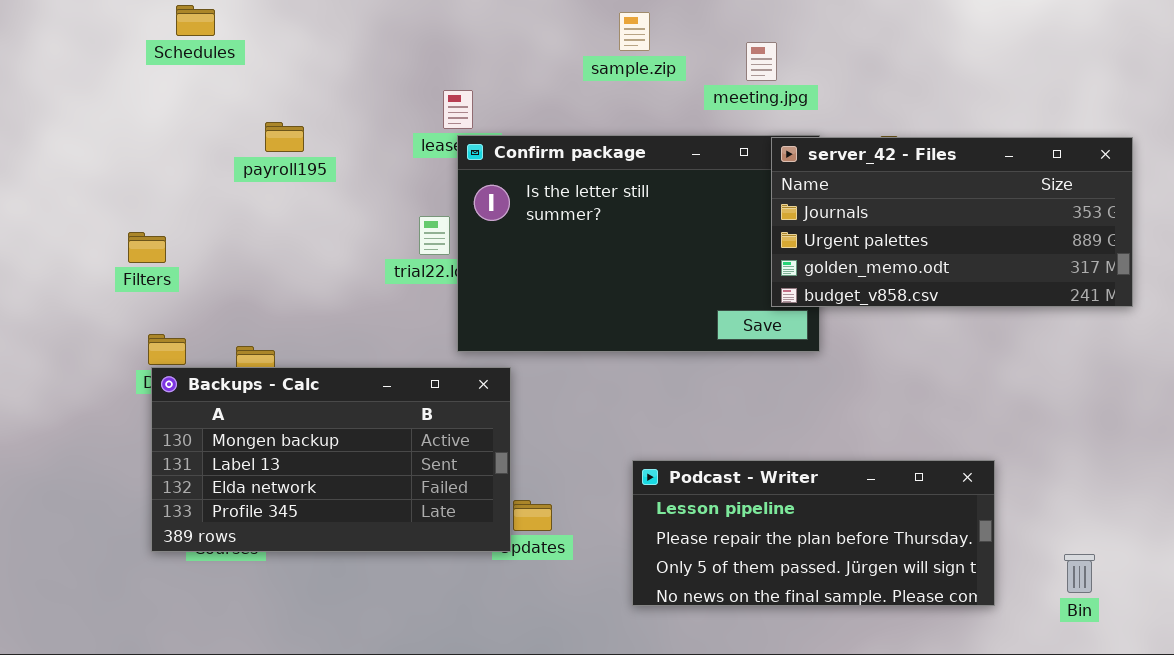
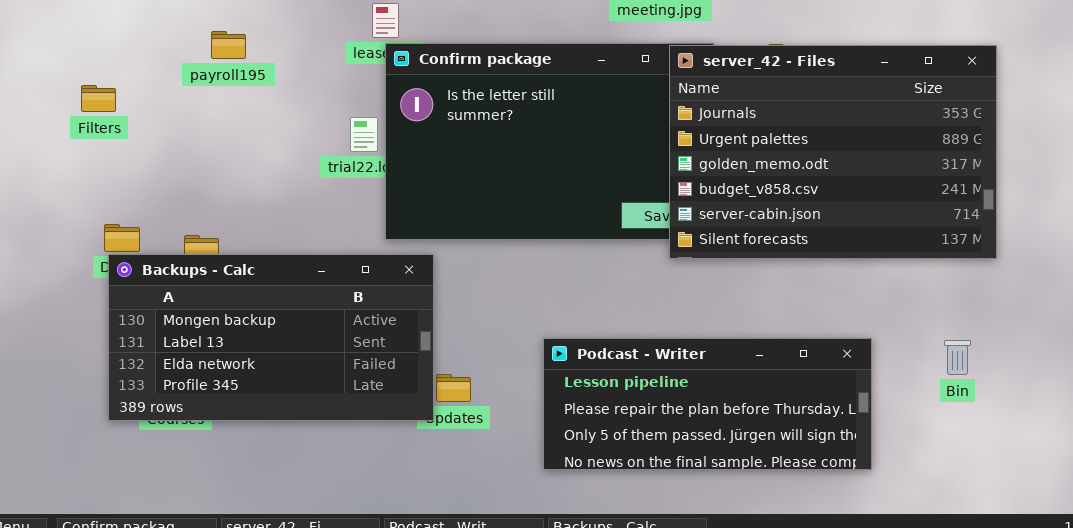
server_42 - Files: [771,137,1133,307] -> [669,45,997,259], resized
Filters: [128,232,166,263] -> [81,85,116,112], moved
Bin: [1064,554,1095,593] -> [944,340,971,375], moved

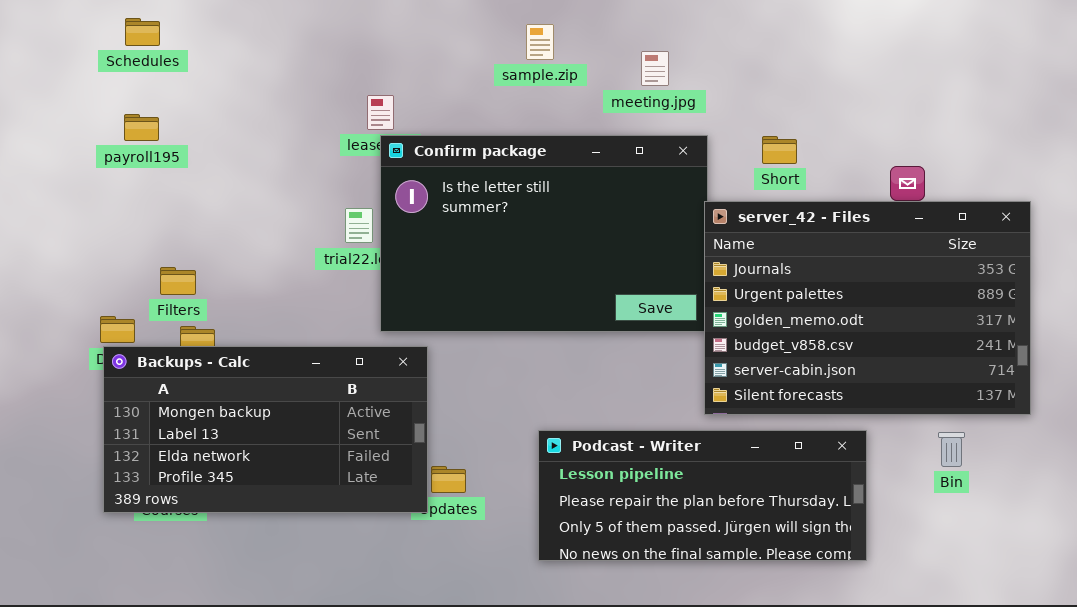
payroll195: [211,31,246,59] -> [124,114,159,141], moved
server_42 - Files: [669,45,997,259] -> [704,201,1031,415], moved
Filters: [81,85,116,112] -> [160,267,196,295], moved

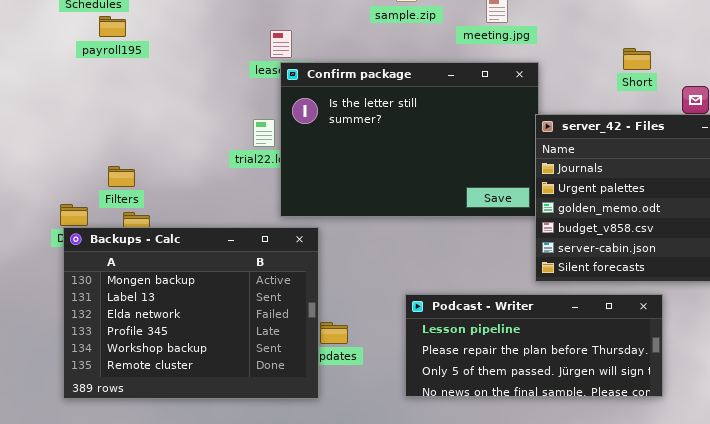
payroll195: [124,114,159,141] -> [99,16,126,37], moved
Short: [762,136,797,164] -> [623,48,651,70], moved
Backups - Calc: [103,346,428,513] -> [63,227,319,399], resized

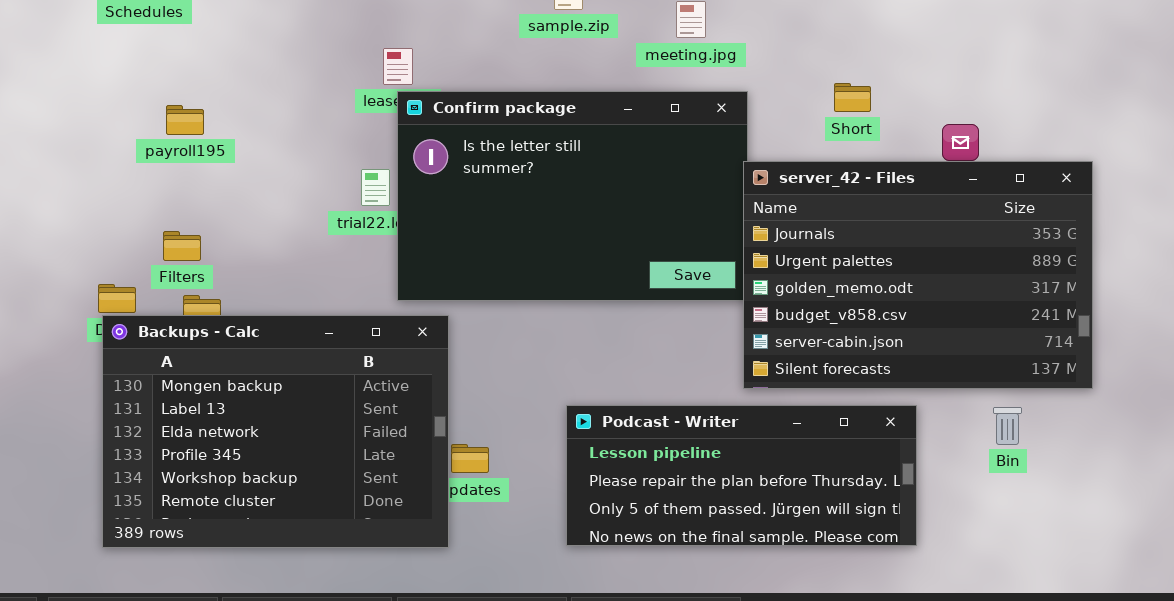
payroll195: [99,16,126,37] -> [166,105,204,135], moved
Short: [623,48,651,70] -> [834,83,871,112], moved

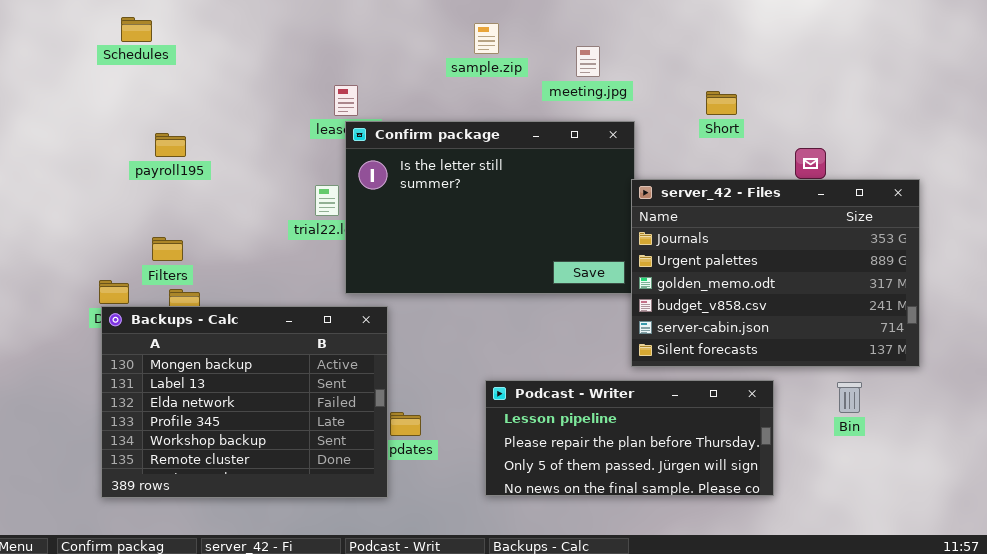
Short: [834,83,871,112] -> [706,91,737,115], moved

